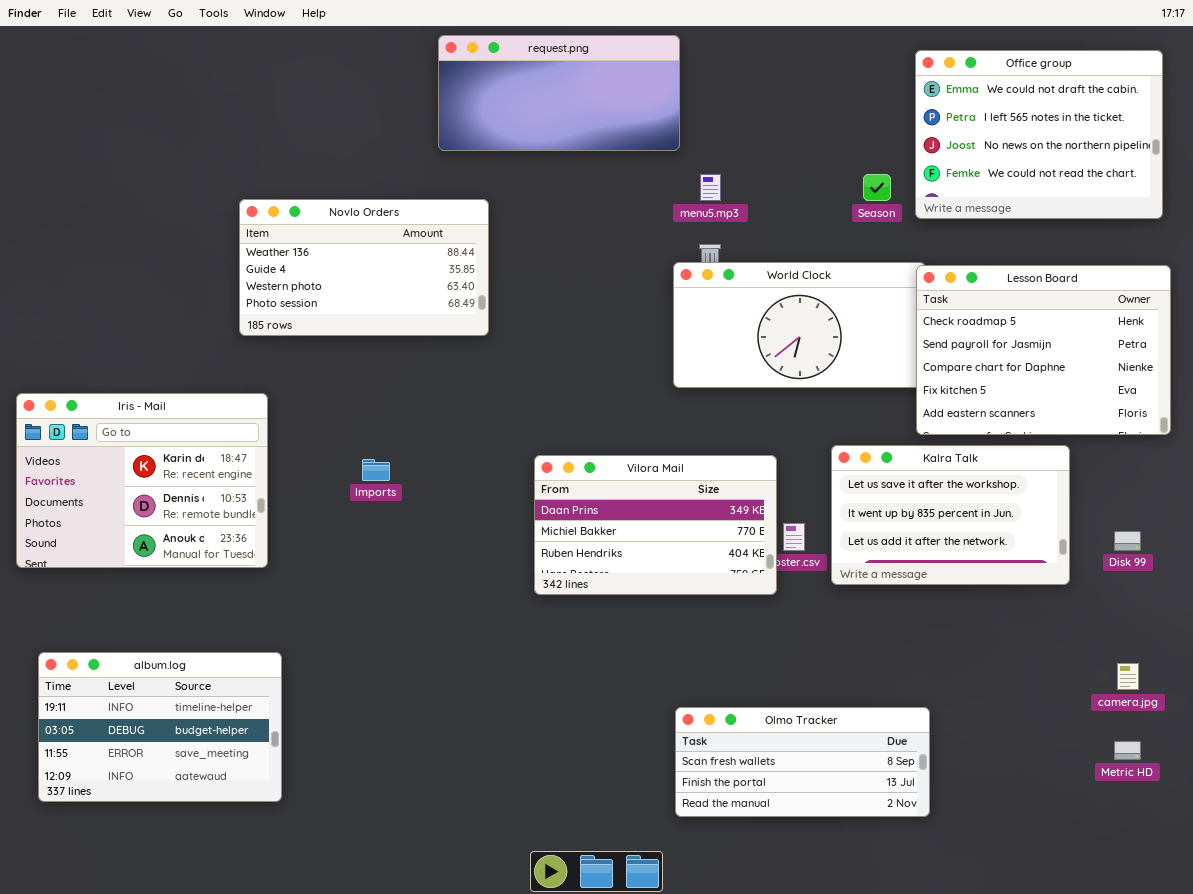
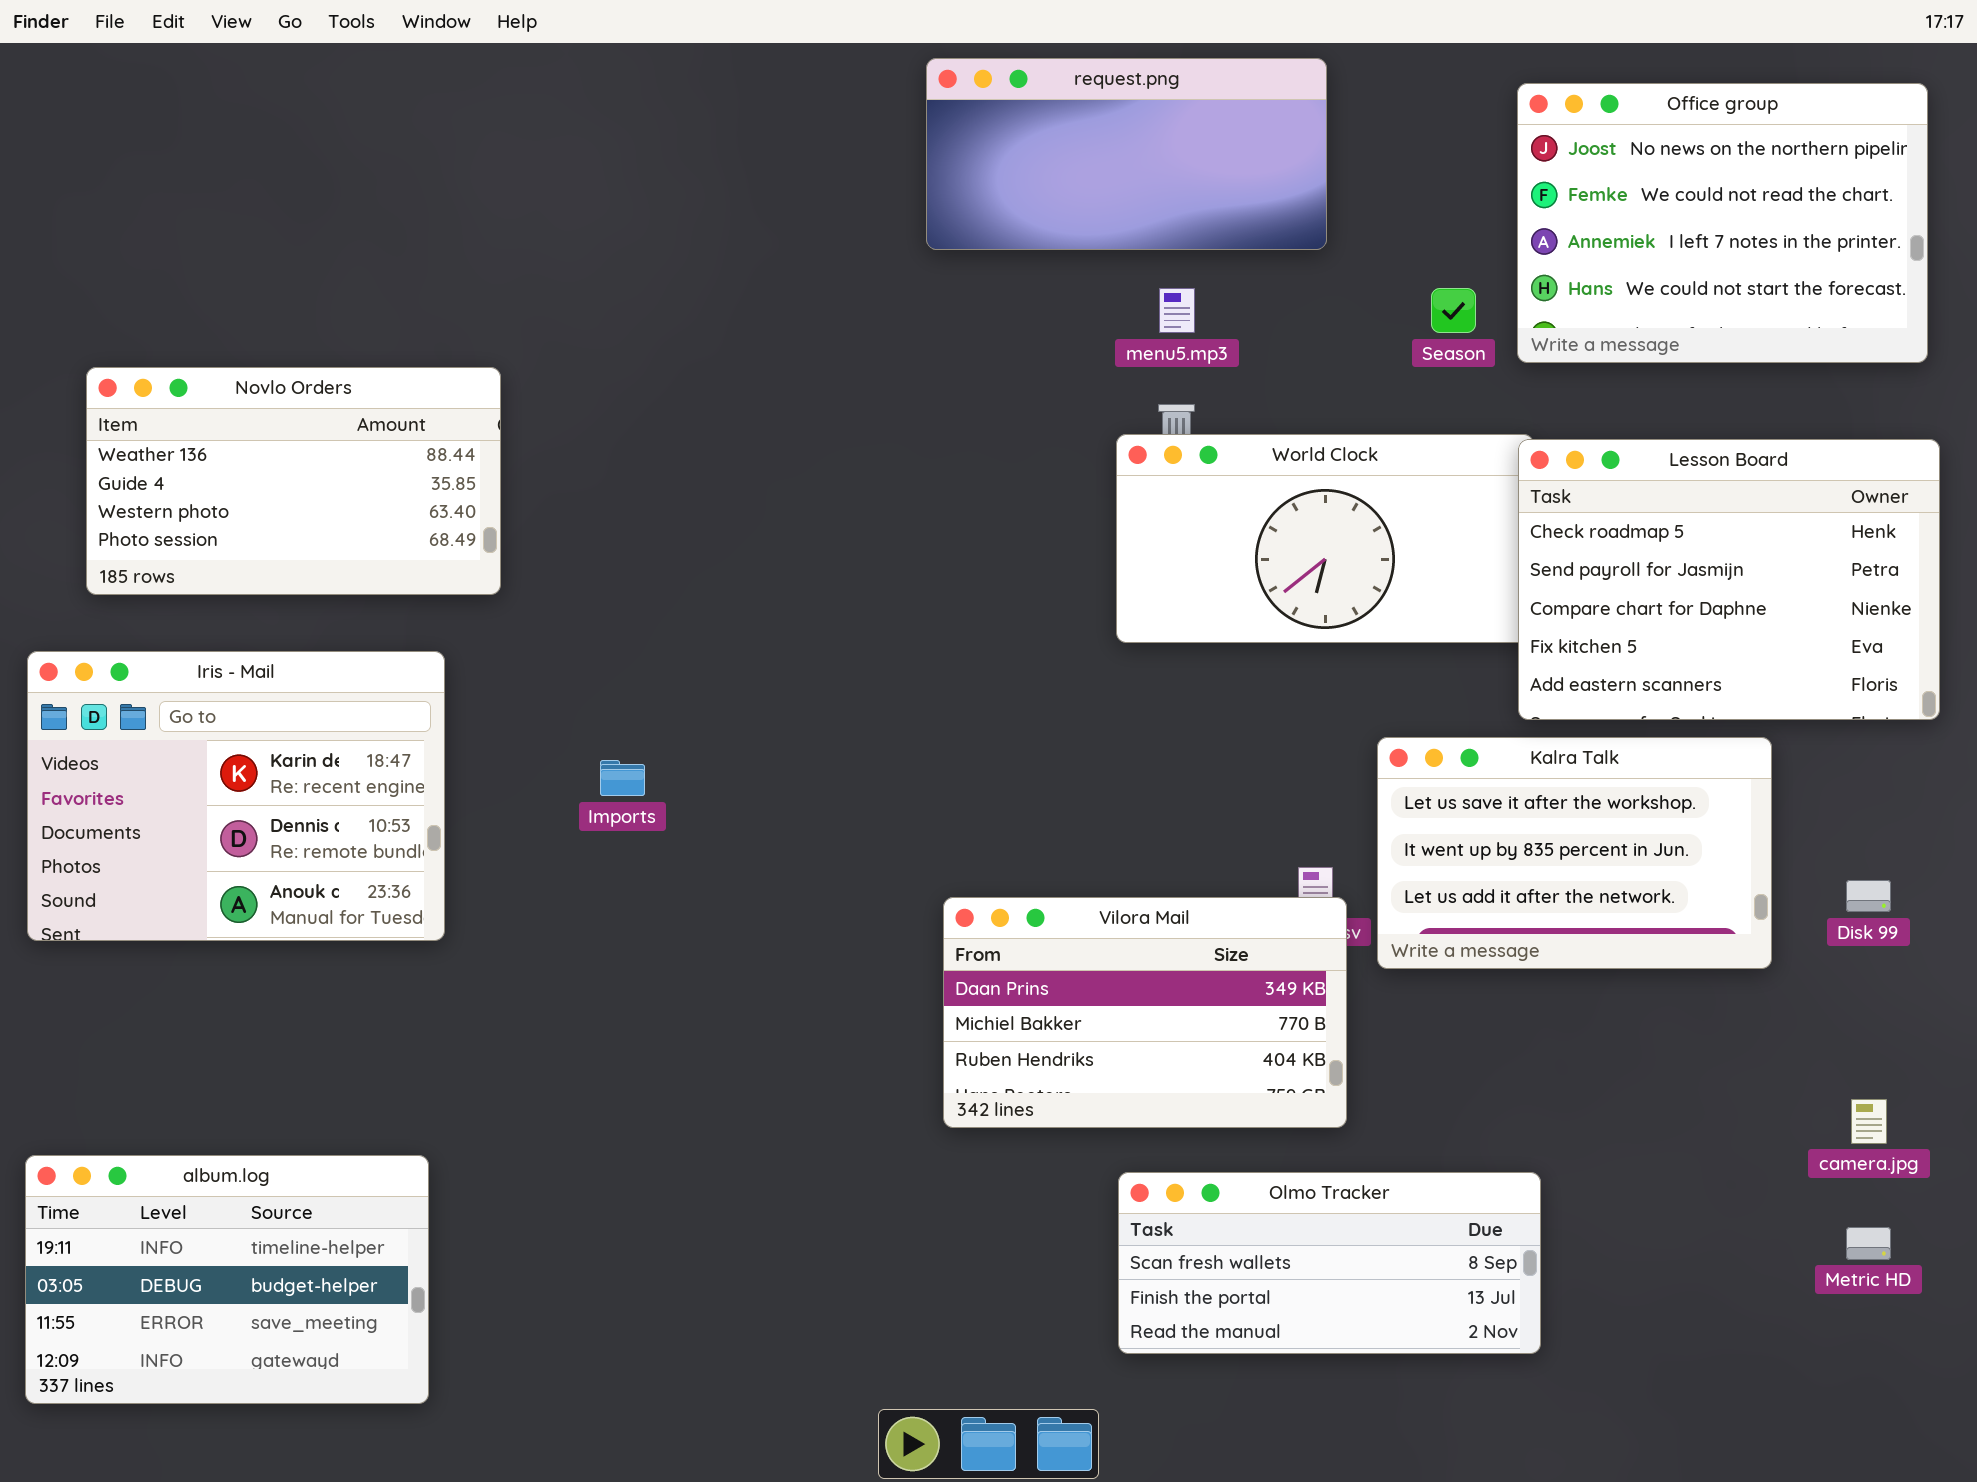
request.png: [438,35,680,151] -> [926,58,1327,250], moved
Office group: [915,50,1163,219] -> [1517,83,1928,363], scrolled down 2 rows
Novlo Orders: [239,199,489,336] -> [86,367,501,595], moved
Vilora Mail: [534,455,777,595] -> [943,897,1347,1128], moved
album.log: [38,652,282,802] -> [25,1155,429,1404], moved

